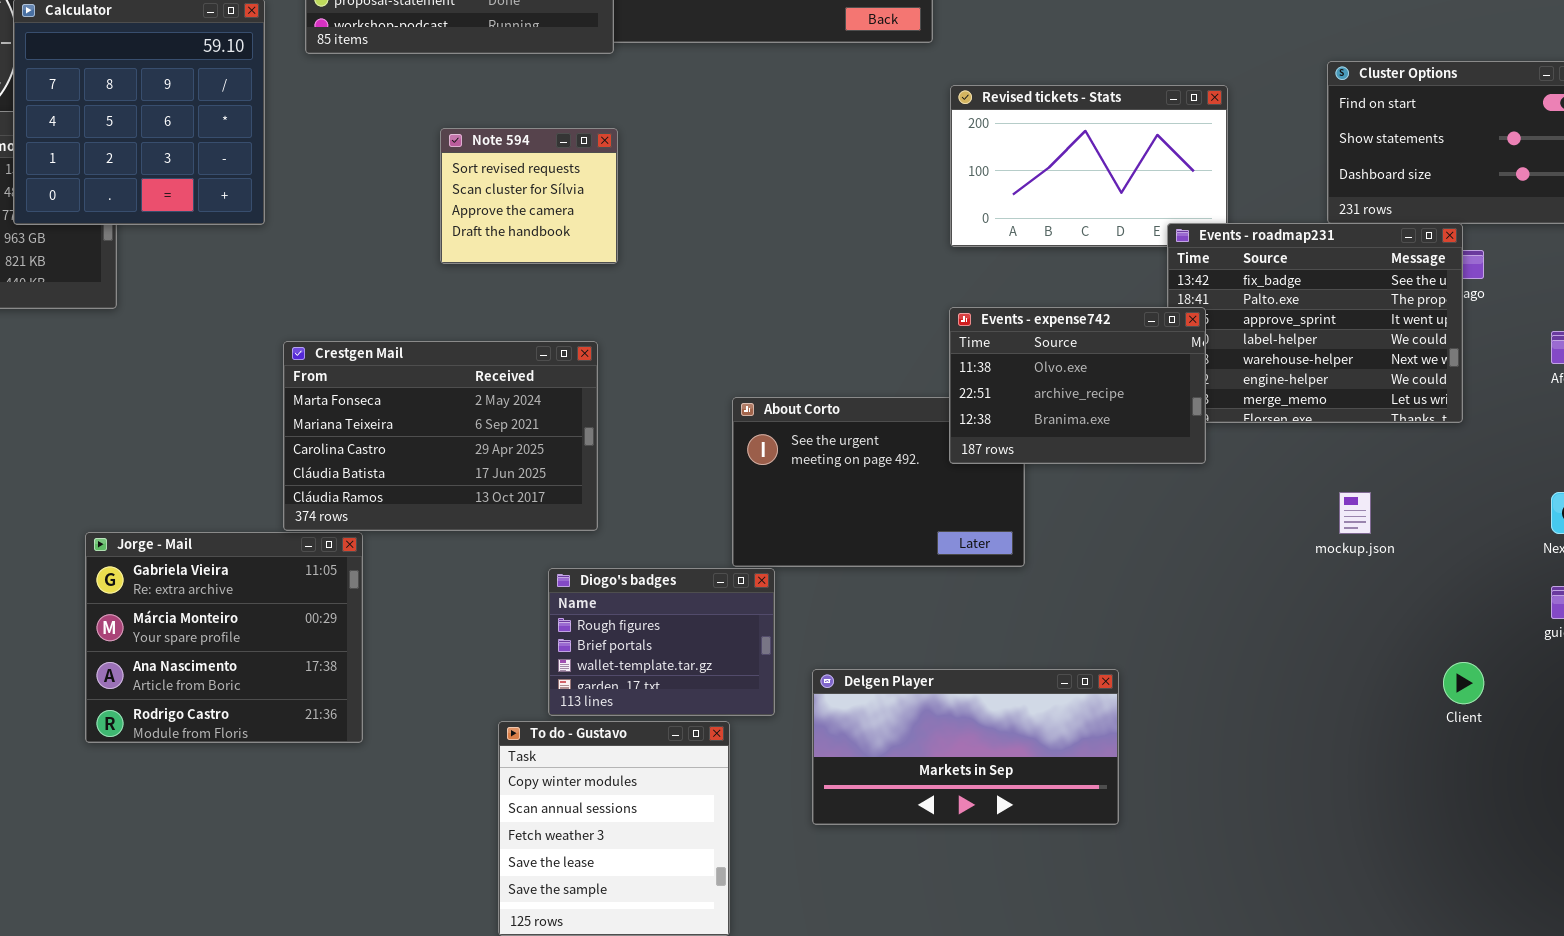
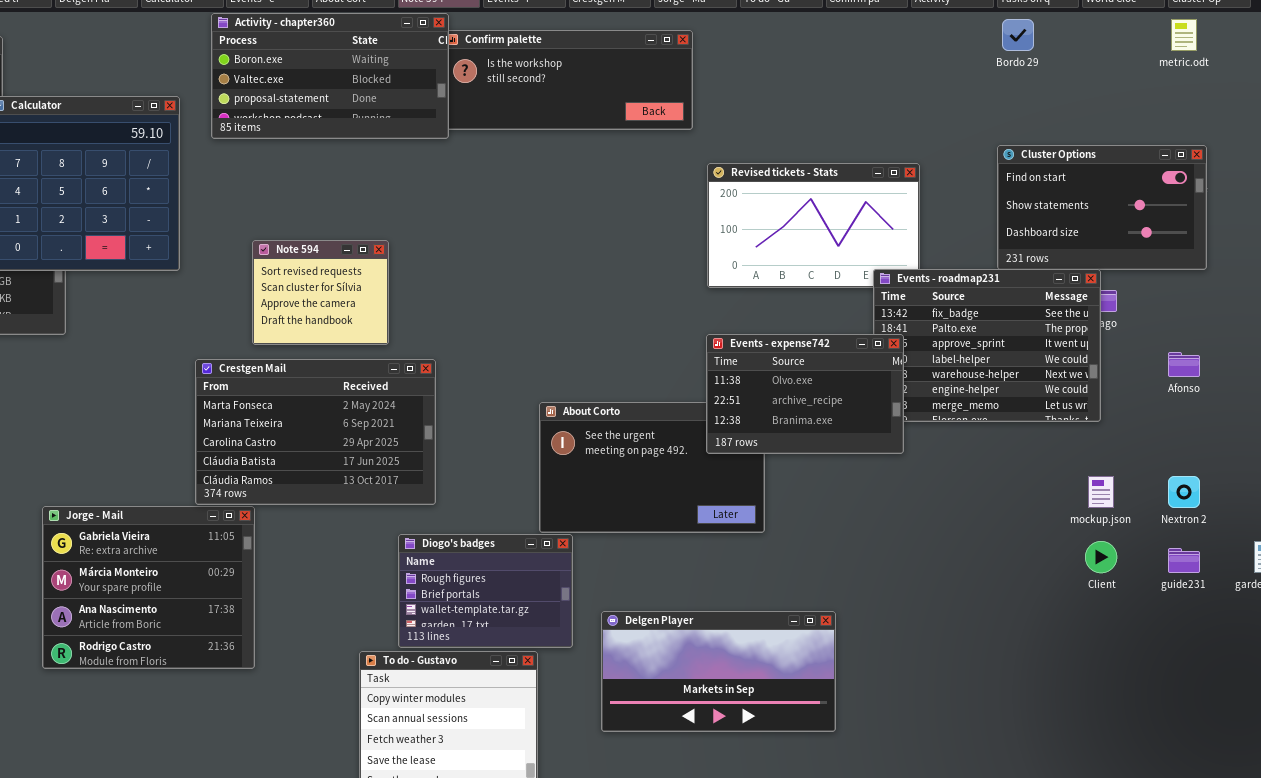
Note 594: [440,128,618,264] -> [252,240,389,345], moved
mockup.json: [1339,492,1371,534] -> [1088,476,1114,508], moved
Client: [1443,662,1484,704] -> [1085,541,1117,573], moved

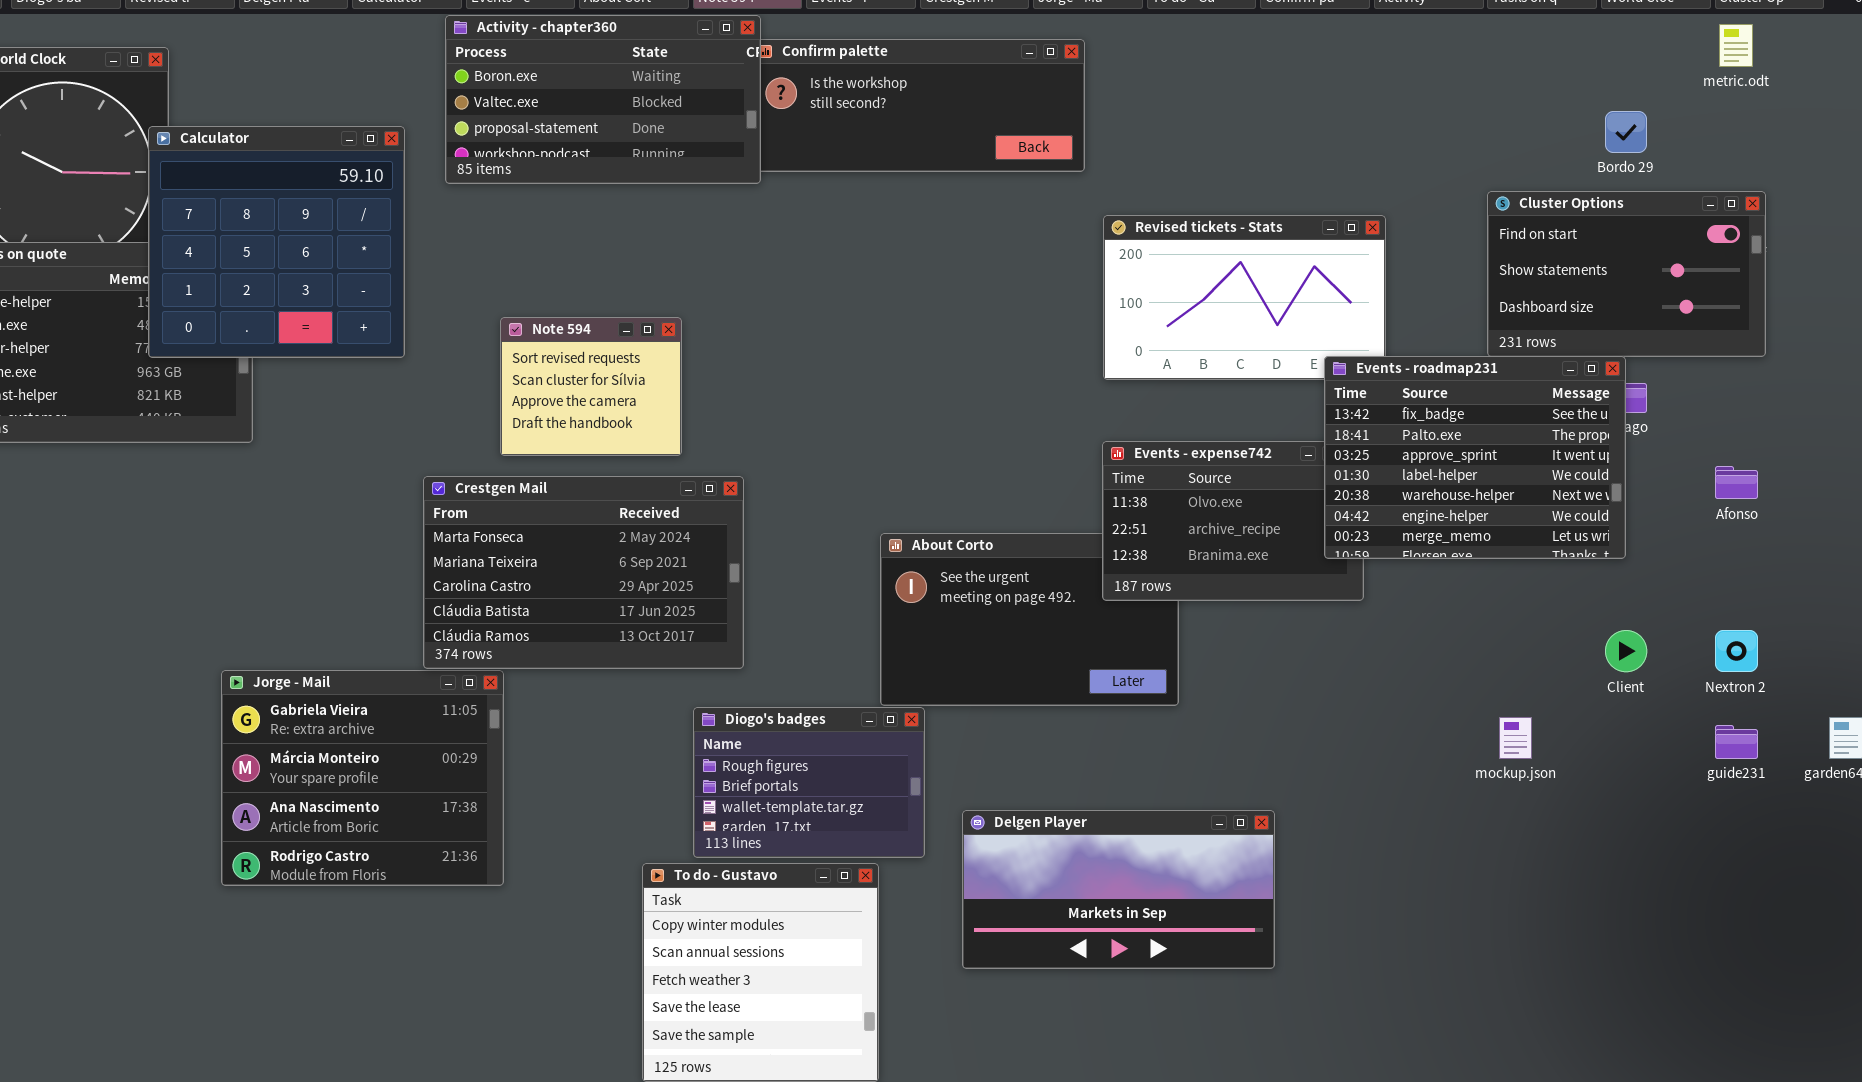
Bordo 29: [1002,19,1034,51] -> [1605,111,1647,153], moved
Events - roadmap231: [873,269,1101,422] -> [1324,356,1626,559], raised
mockup.json: [1088,476,1114,508] -> [1499,717,1532,759], moved
Client: [1085,541,1117,573] -> [1605,630,1647,672], moved

